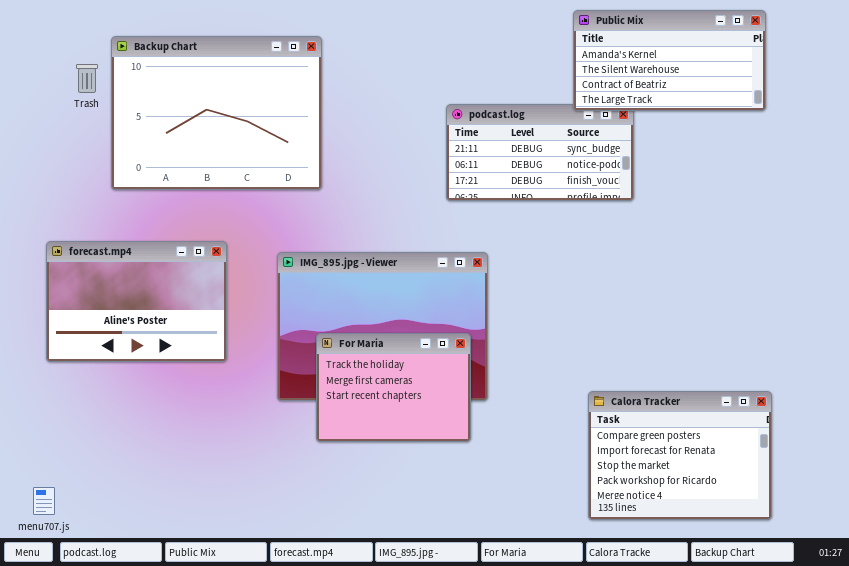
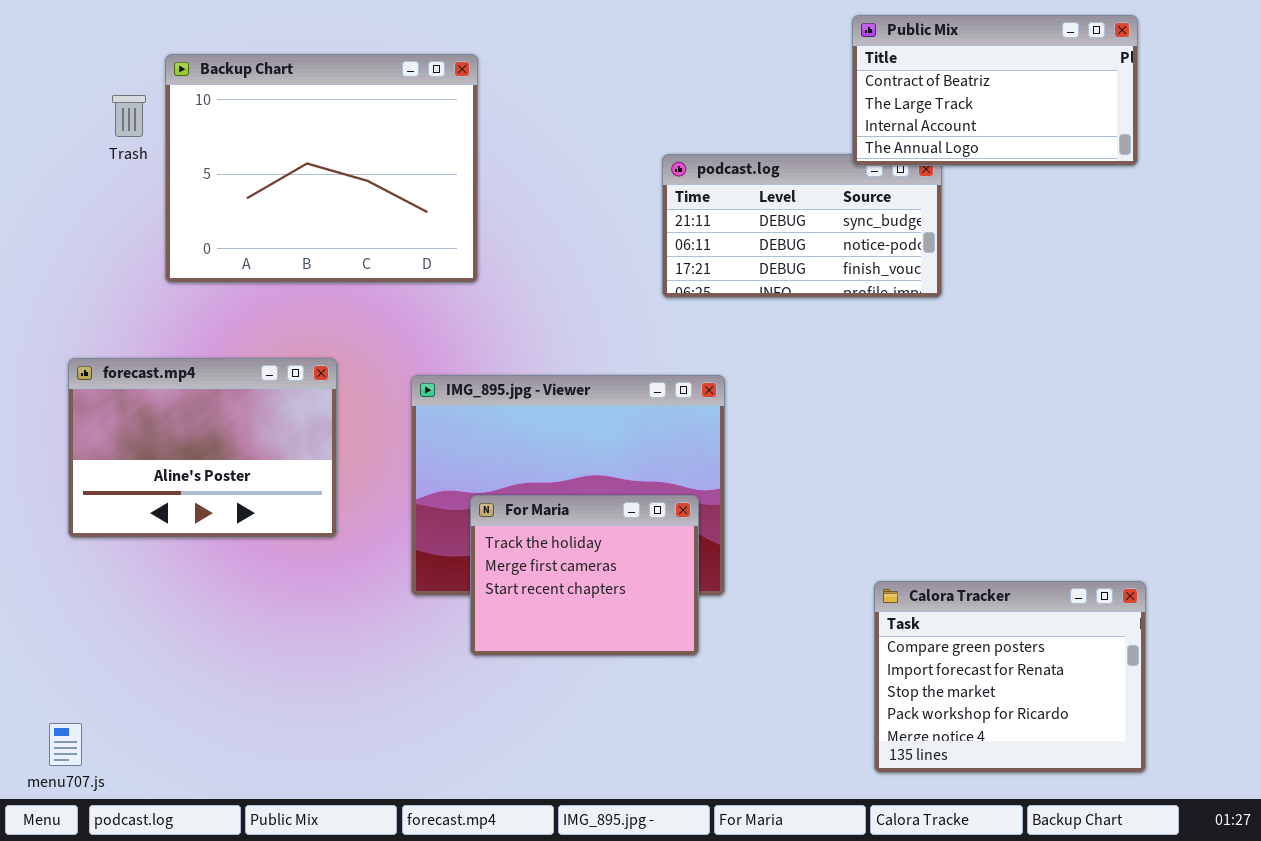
Public Mix: [573,10,766,111] -> [852,15,1138,166], scrolled down 2 rows

